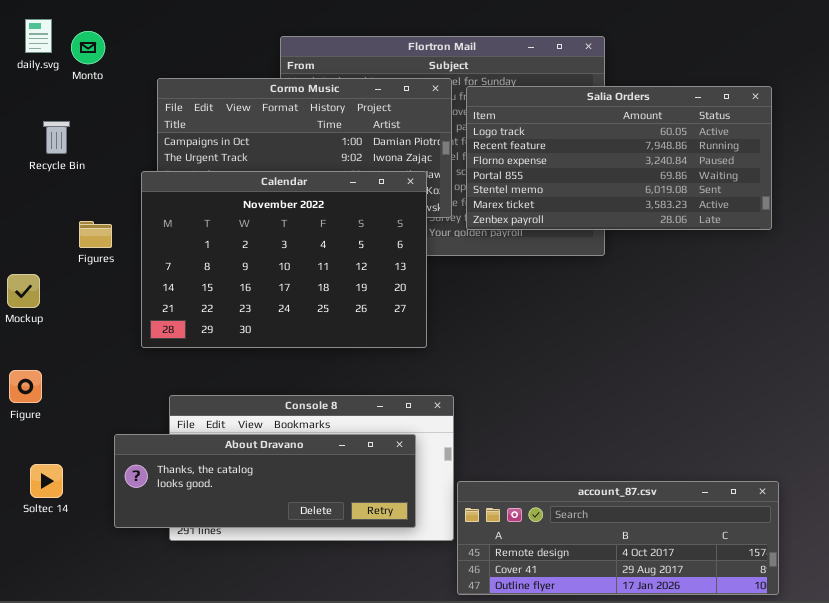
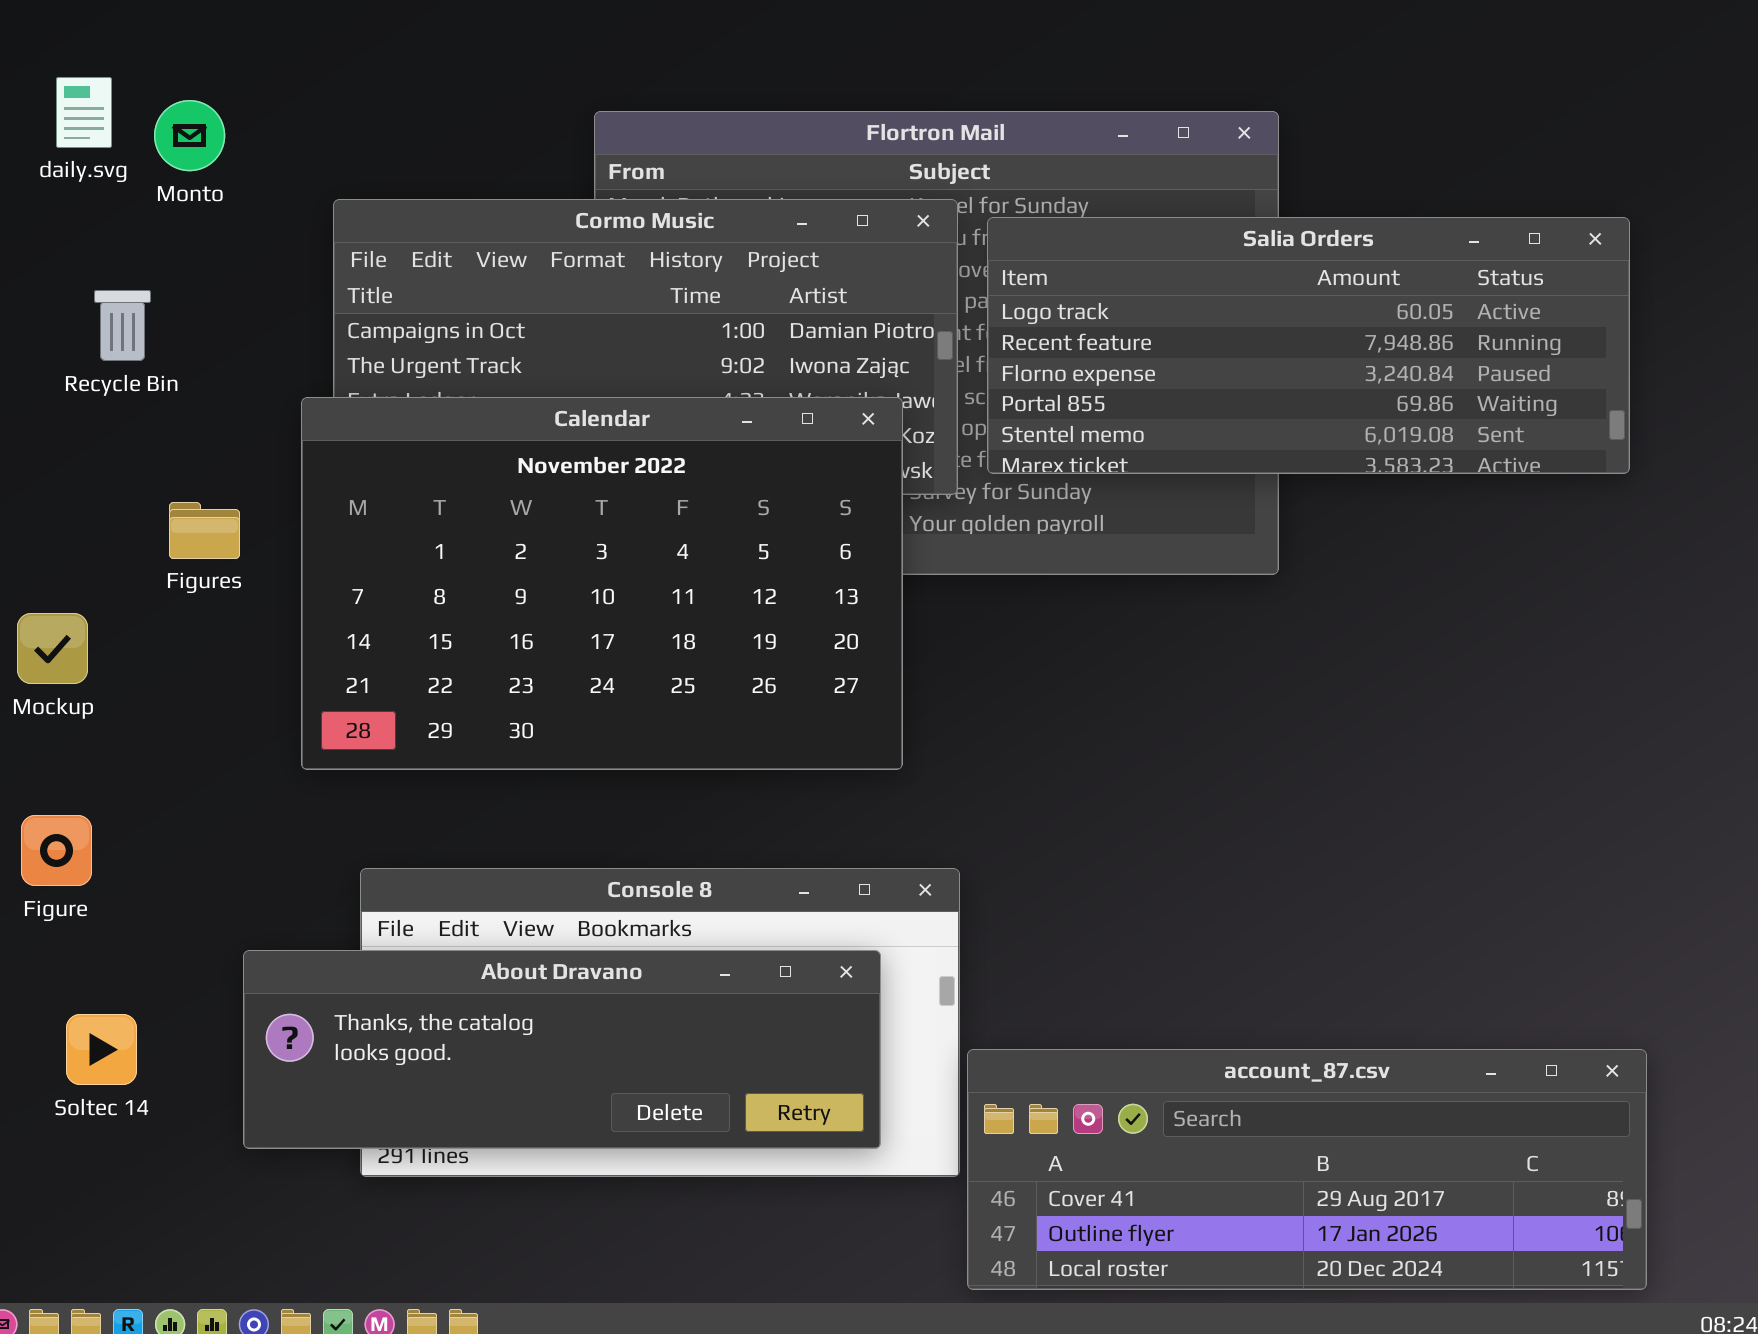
Salia Orders: [466,86,772,230] -> [987,217,1630,474], resized
account_87.csv: [457,481,779,595] -> [967,1049,1647,1290], scrolled down 1 row

